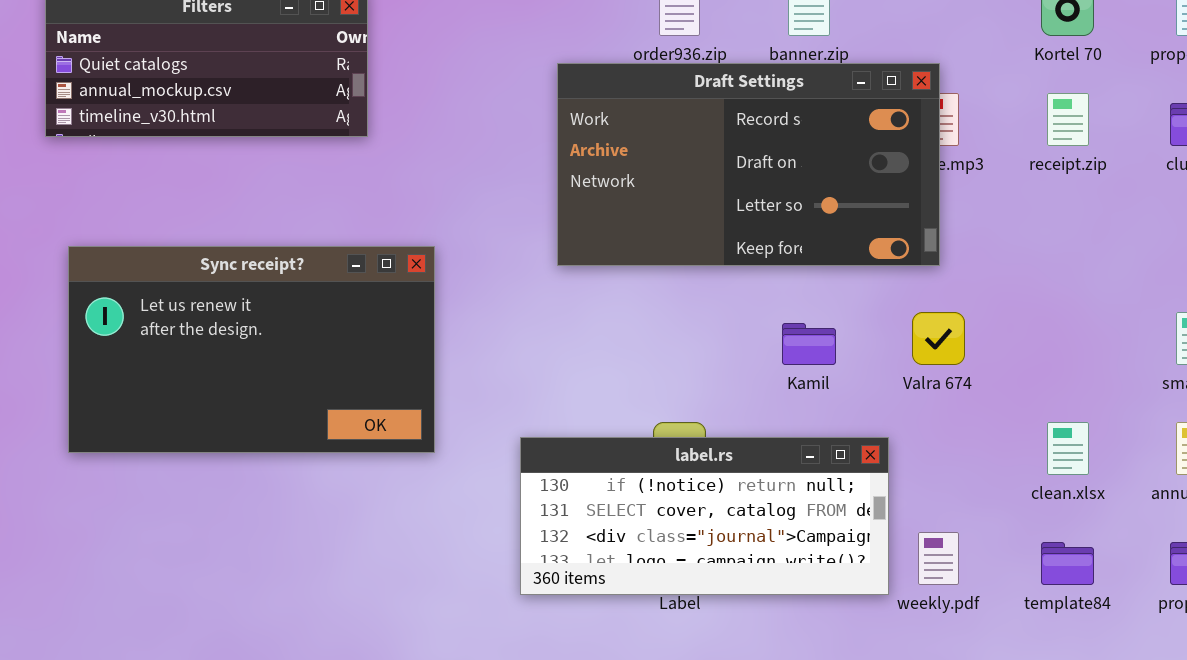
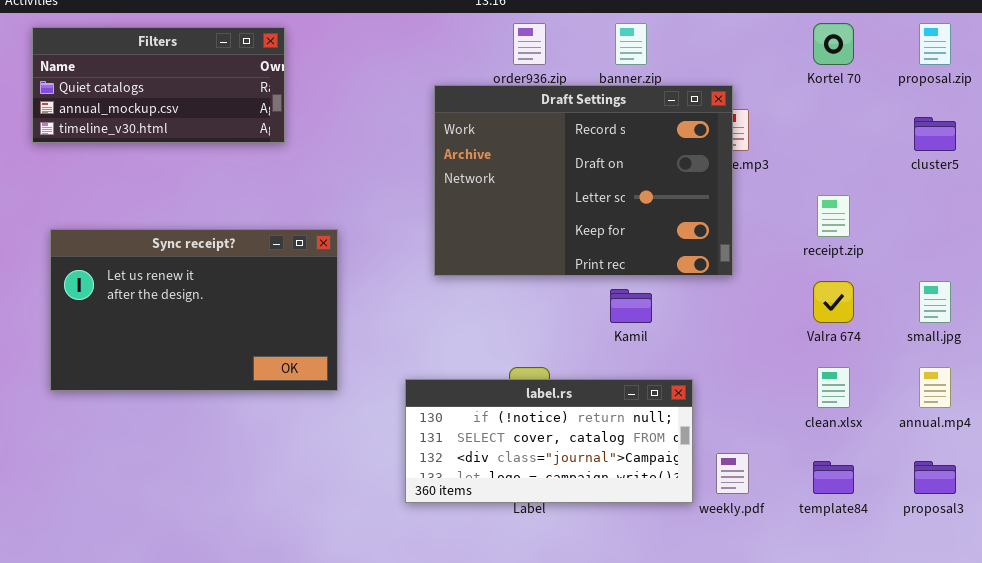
Draft Settings: [557,63,940,266] -> [434,85,733,276], resized
receipt.zip: [1047,93,1089,146] -> [817,195,850,237], moved
Valra 674: [912,312,965,365] -> [813,281,854,323], moved

